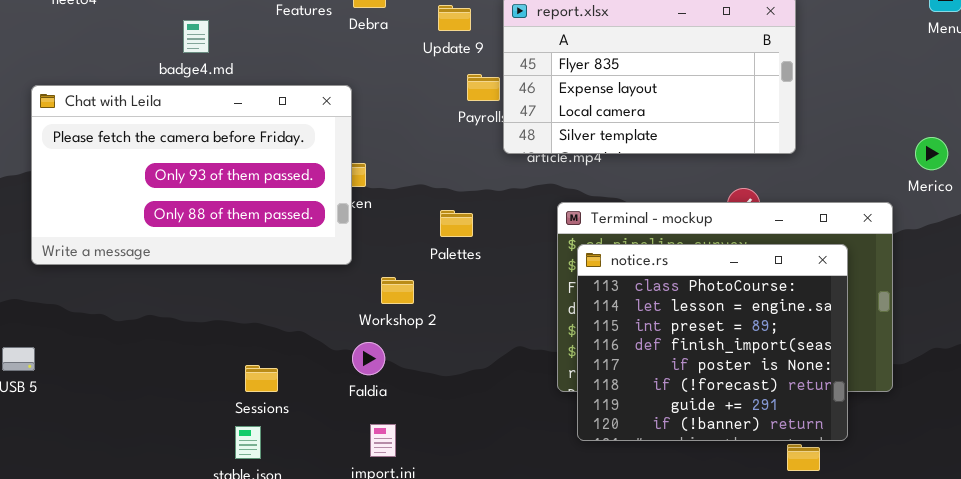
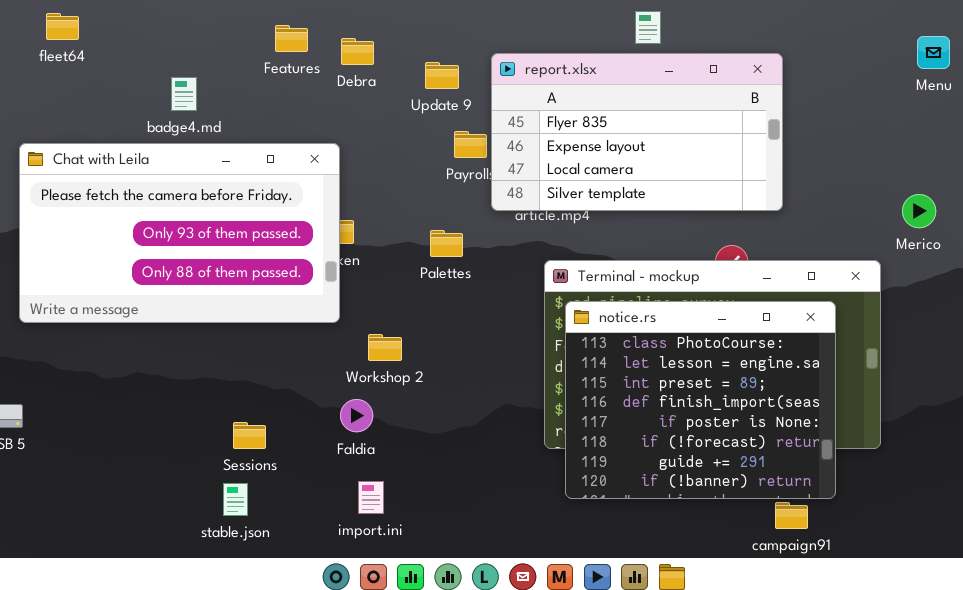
Palettes: [440,210,473,237] -> [430,230,463,257], moved

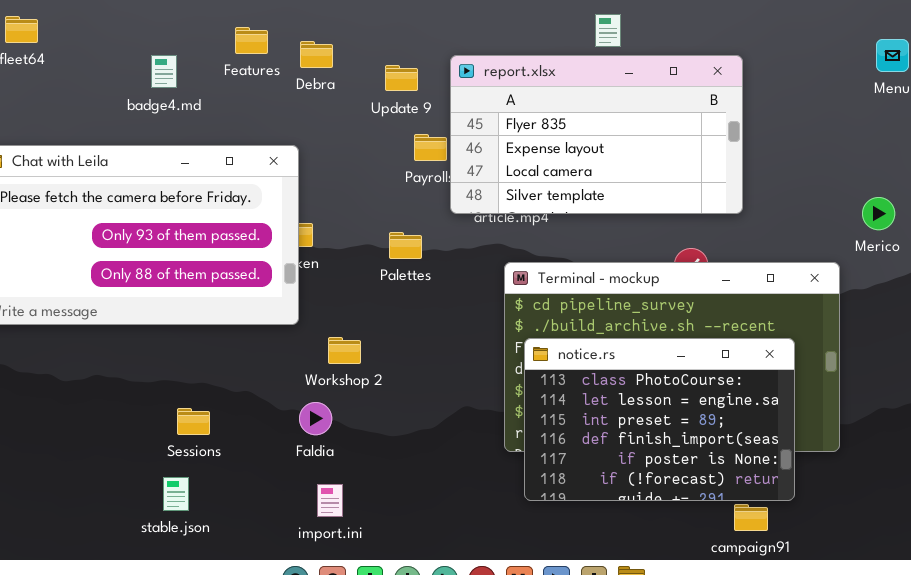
badge4.md: [171,77,197,111] -> [151,55,177,88], moved
notice.rs: [565,301,836,499] -> [524,338,795,501], resized
Sessions: [233,422,266,449] -> [177,408,210,435], moved
stable.json: [223,483,248,516] -> [163,477,189,511], moved

